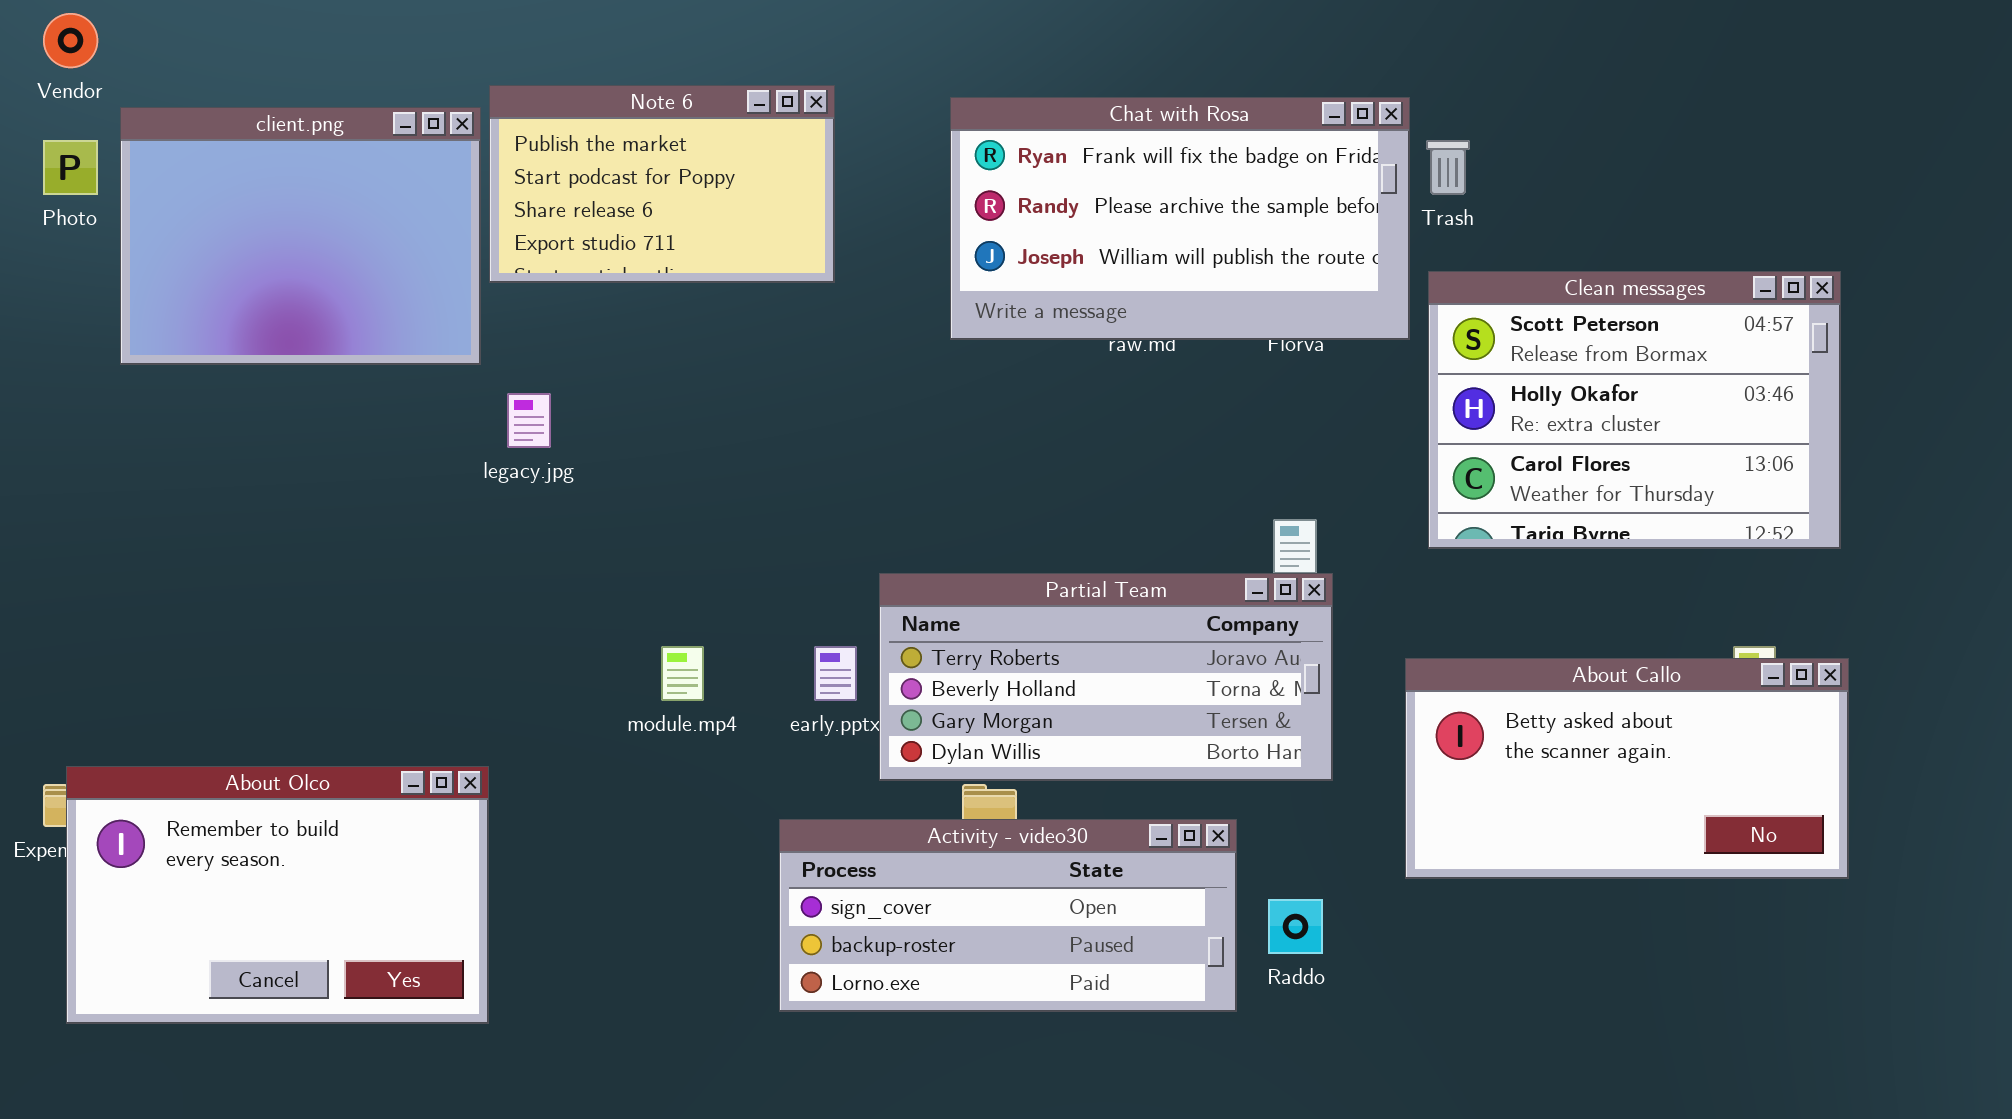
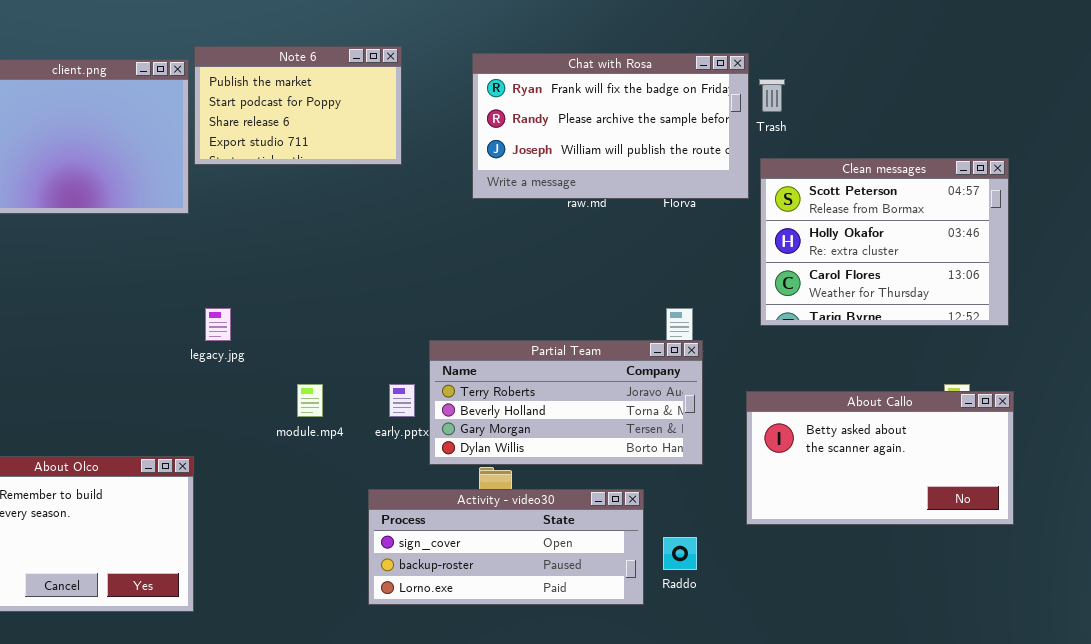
legacy.jpg: [507,393,551,448] -> [205,308,231,341], moved

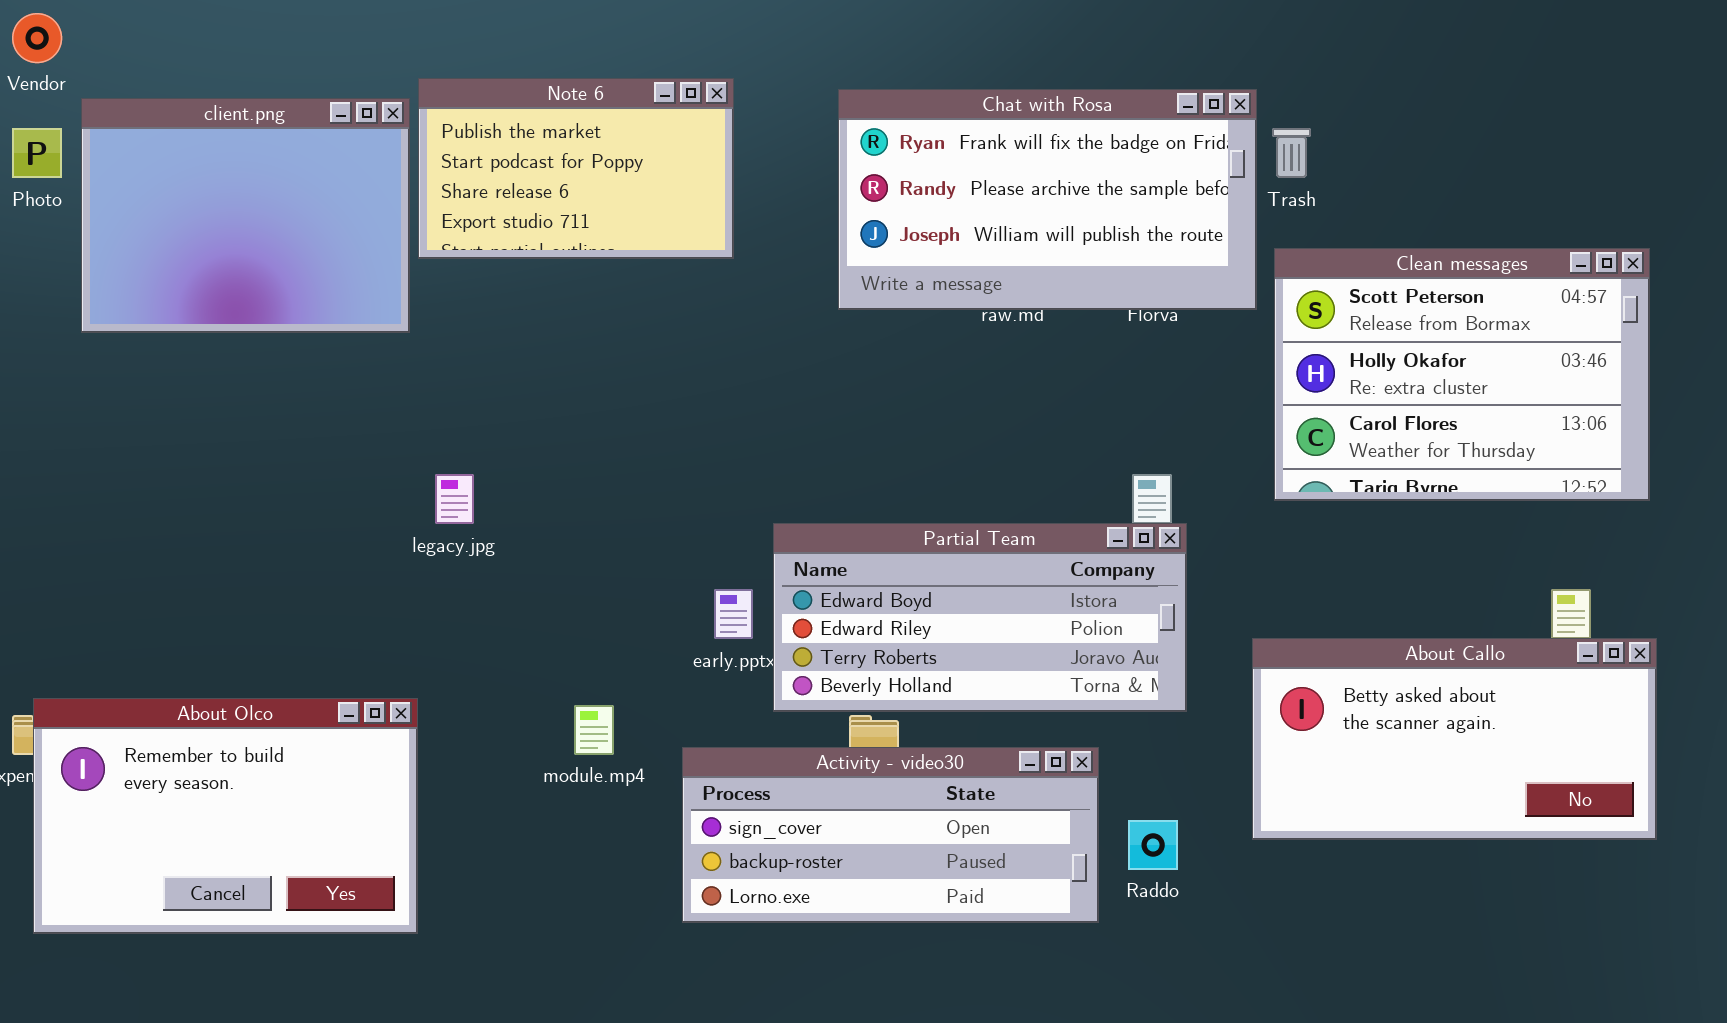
Partial Team: [429,340,703,465] -> [773,523,1187,712], scrolled up 2 rows
module.mp4: [297,384,323,417] -> [574,705,614,755], moved
About Callo: [746,391,1014,525] -> [1252,638,1657,840], moved

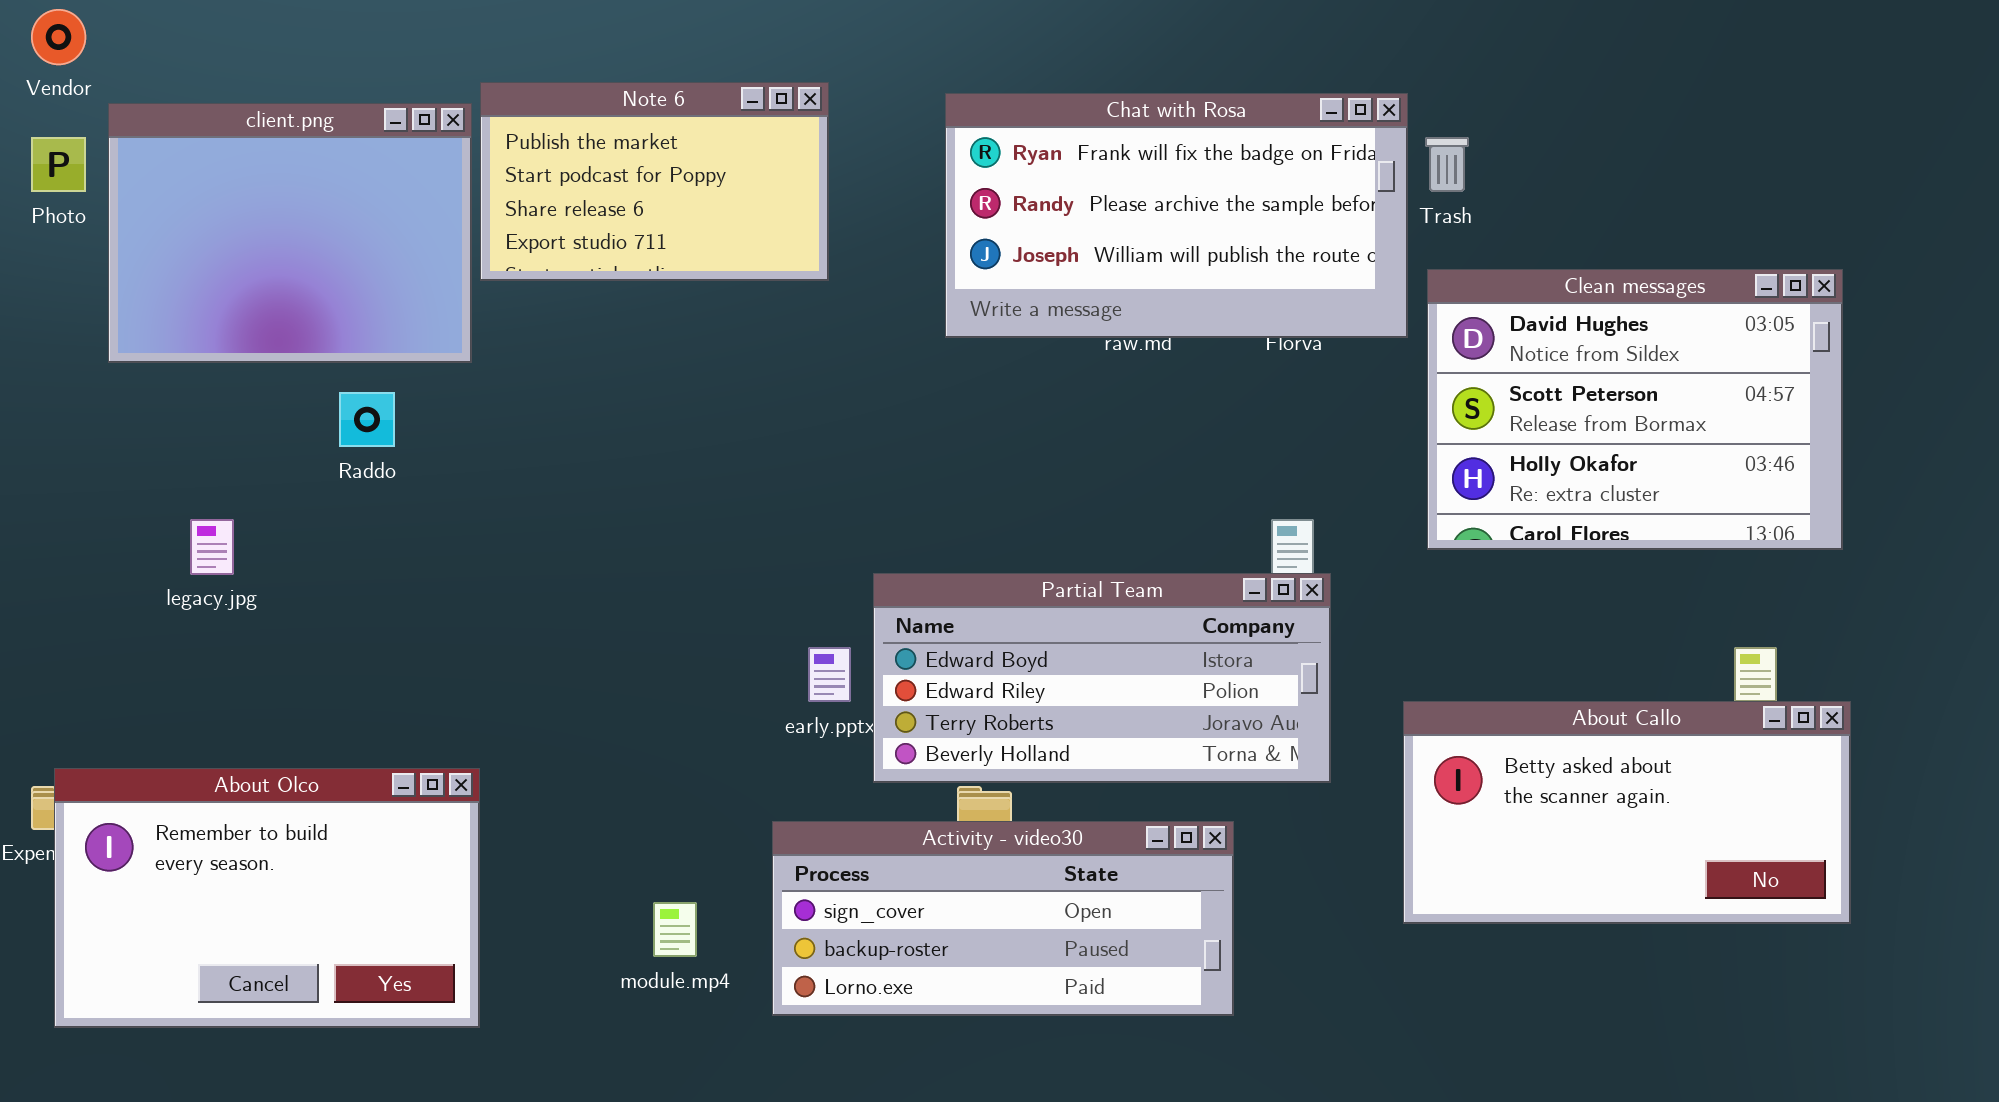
Clean messages: [1274,248,1650,501] -> [1427,269,1843,550], scrolled up 1 row
legacy.jpg: [435,474,474,524] -> [190,519,234,575], moved
module.mp4: [574,705,614,755] -> [653,902,697,957], moved
Raddo: [1128,820,1178,870] -> [339,392,395,447], moved

